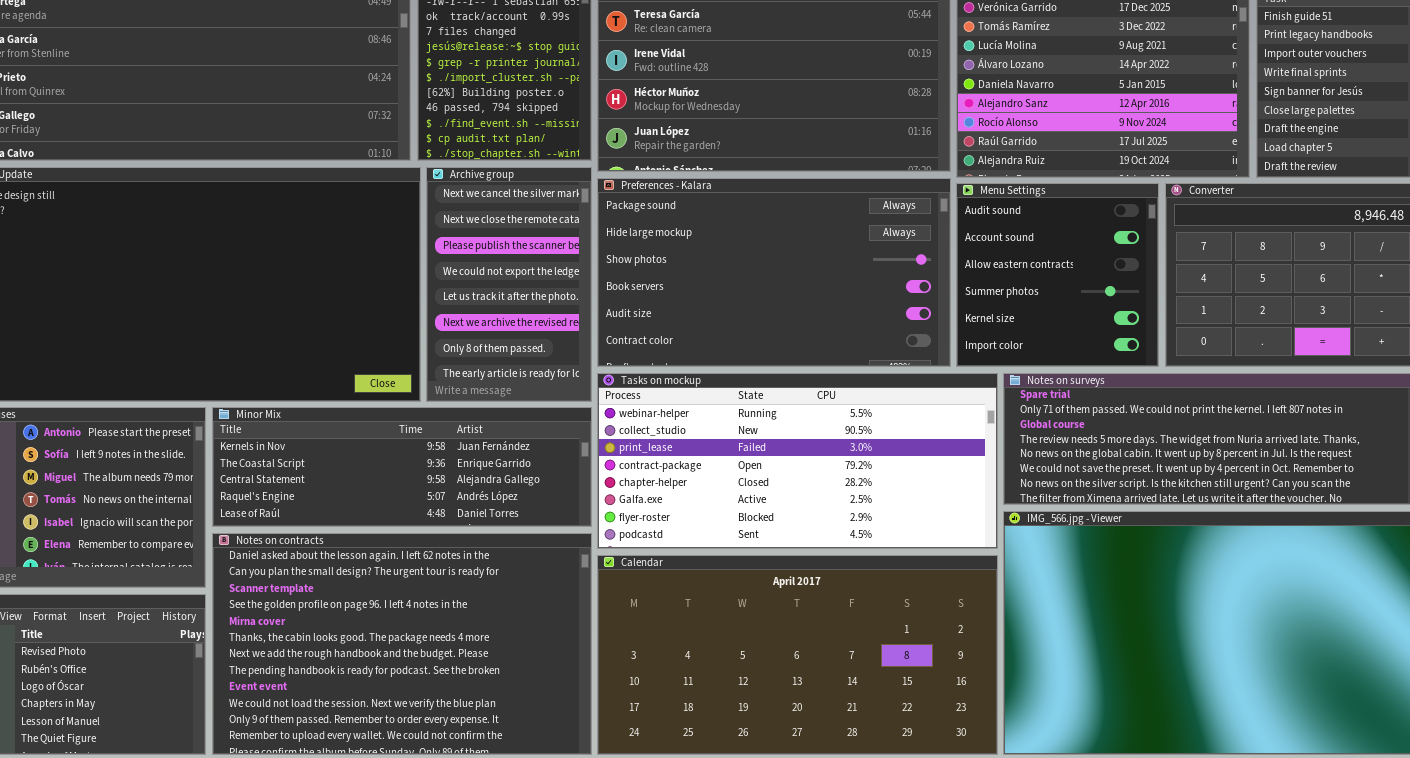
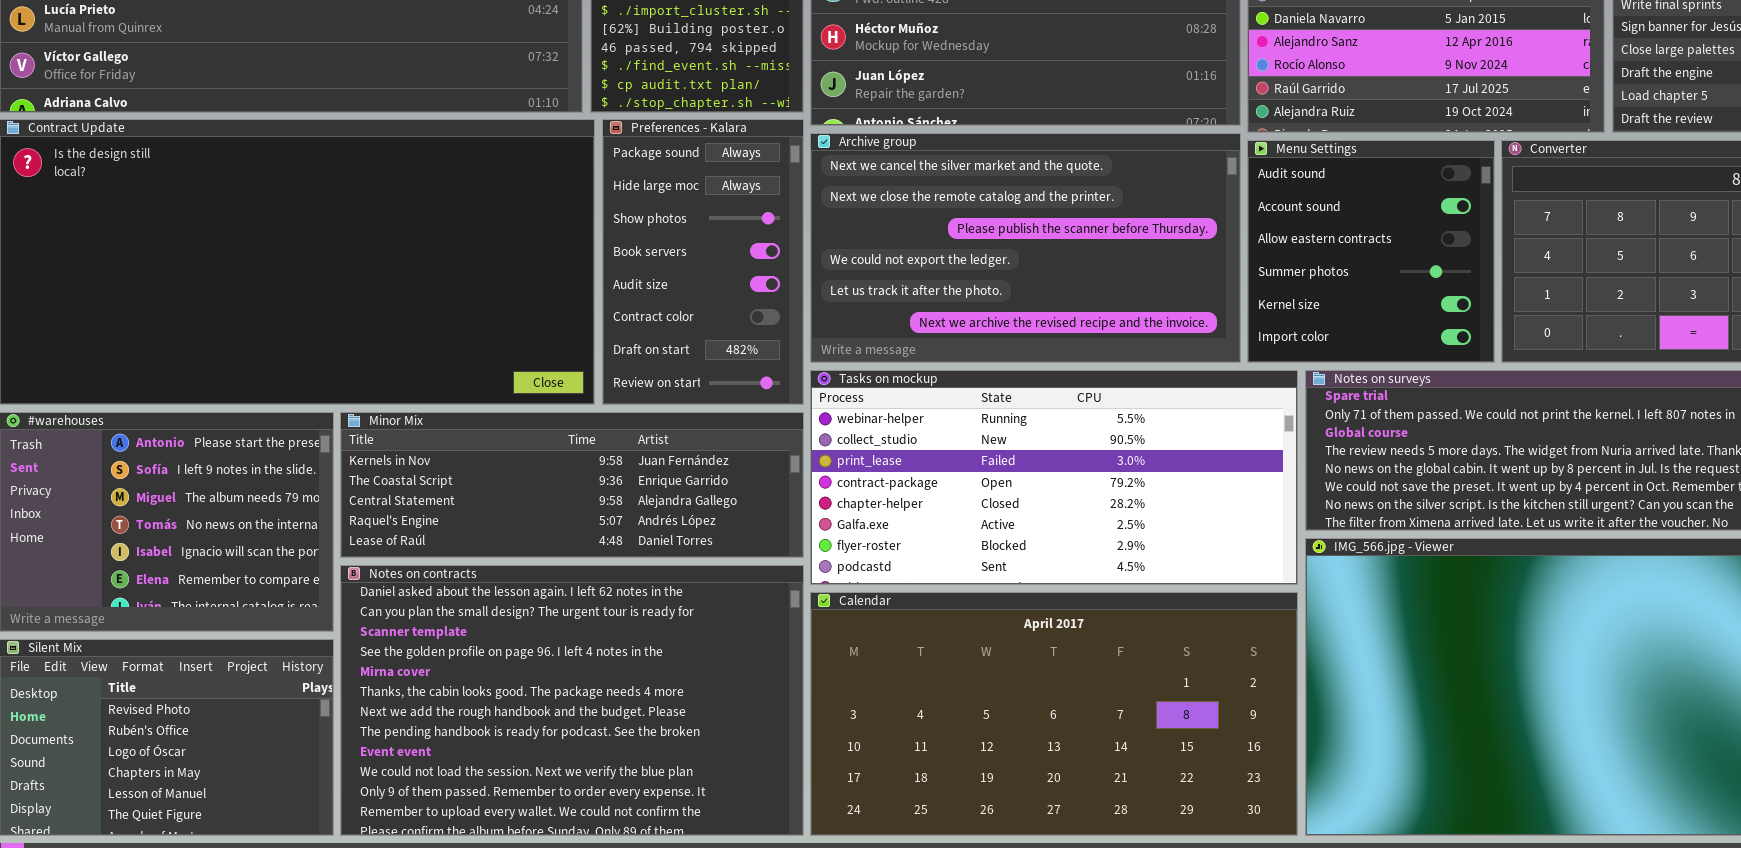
Archive group: [426,167,592,402] -> [810,133,1241,363], moved, resized
Preferences - Kalara: [597,178,951,367] -> [602,119,804,405], moved, resized

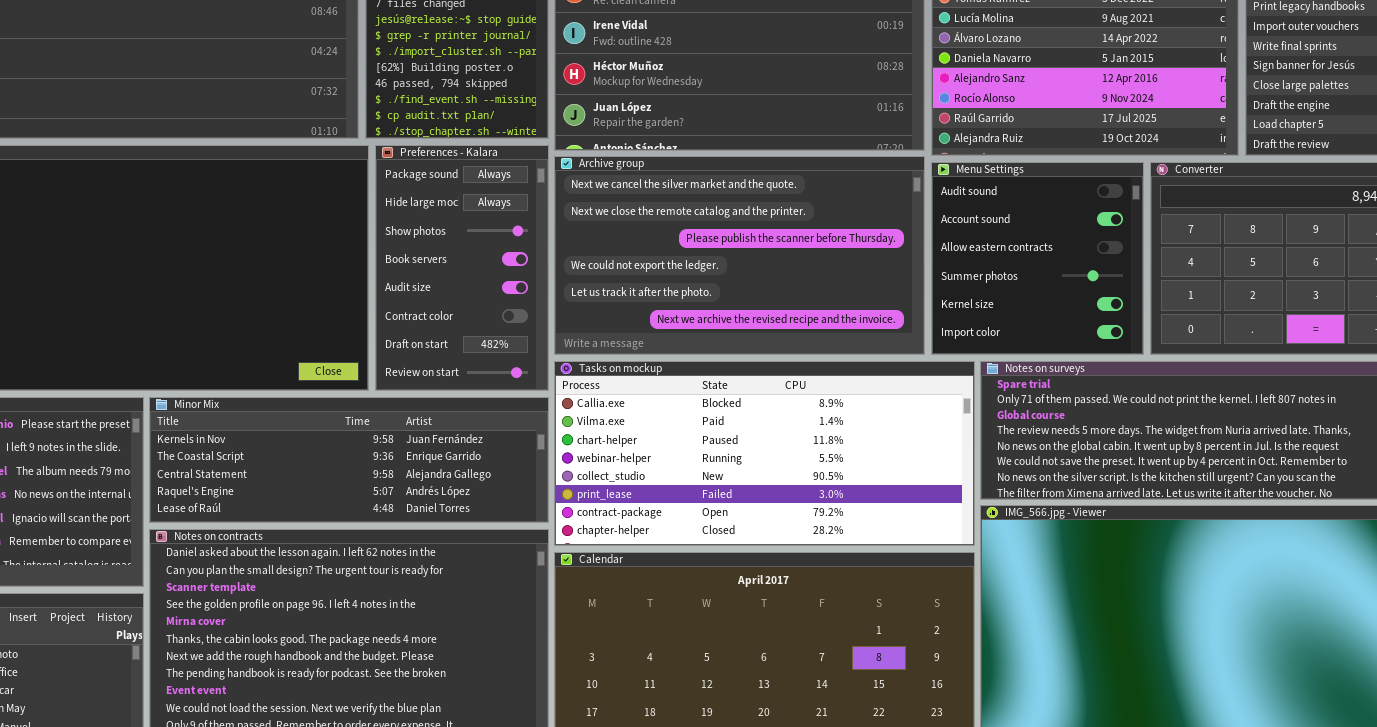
Tasks on mockup: [810,370,1298,585] -> [554,361,975,546], scrolled up 3 rows

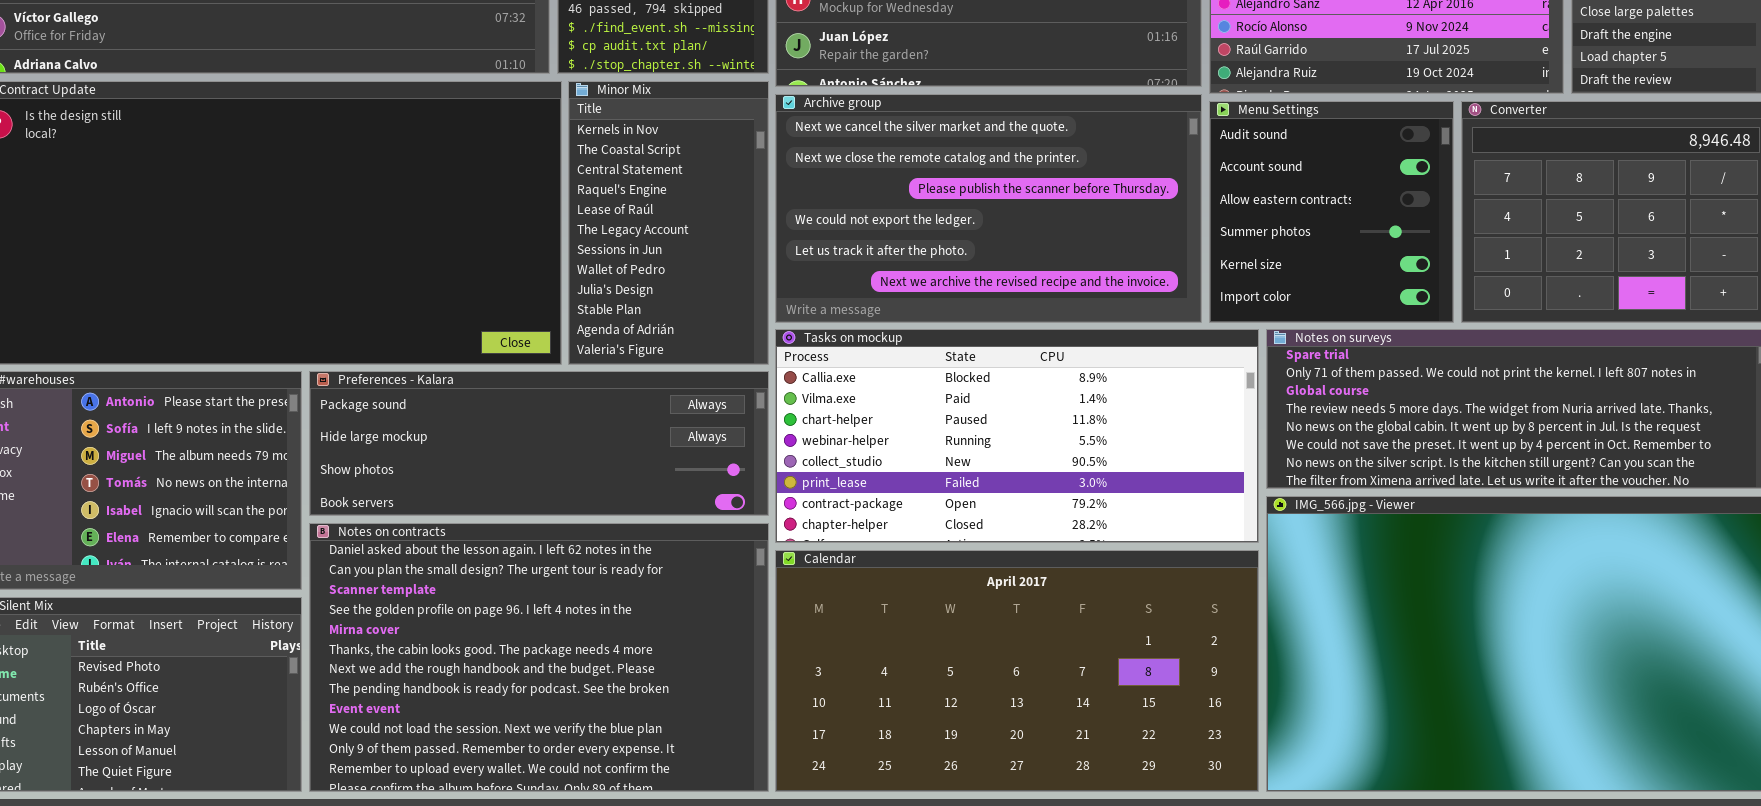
Preferences - Kalara: [375,145,549,391] -> [309,371,769,516], moved, resized
Minor Mix: [149,397,549,523] -> [568,81,769,365], moved, resized

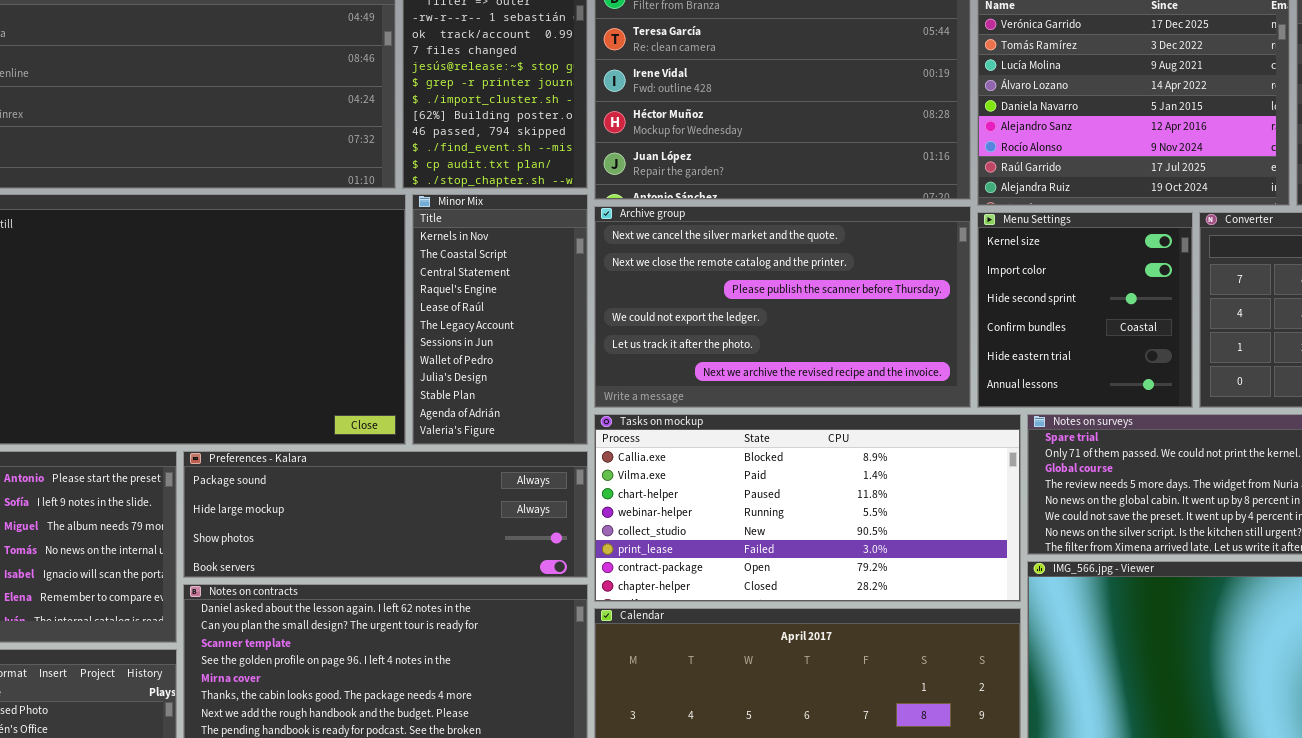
Menu Settings: [1209,101,1454,323] -> [977,212,1193,408], scrolled down 4 rows

